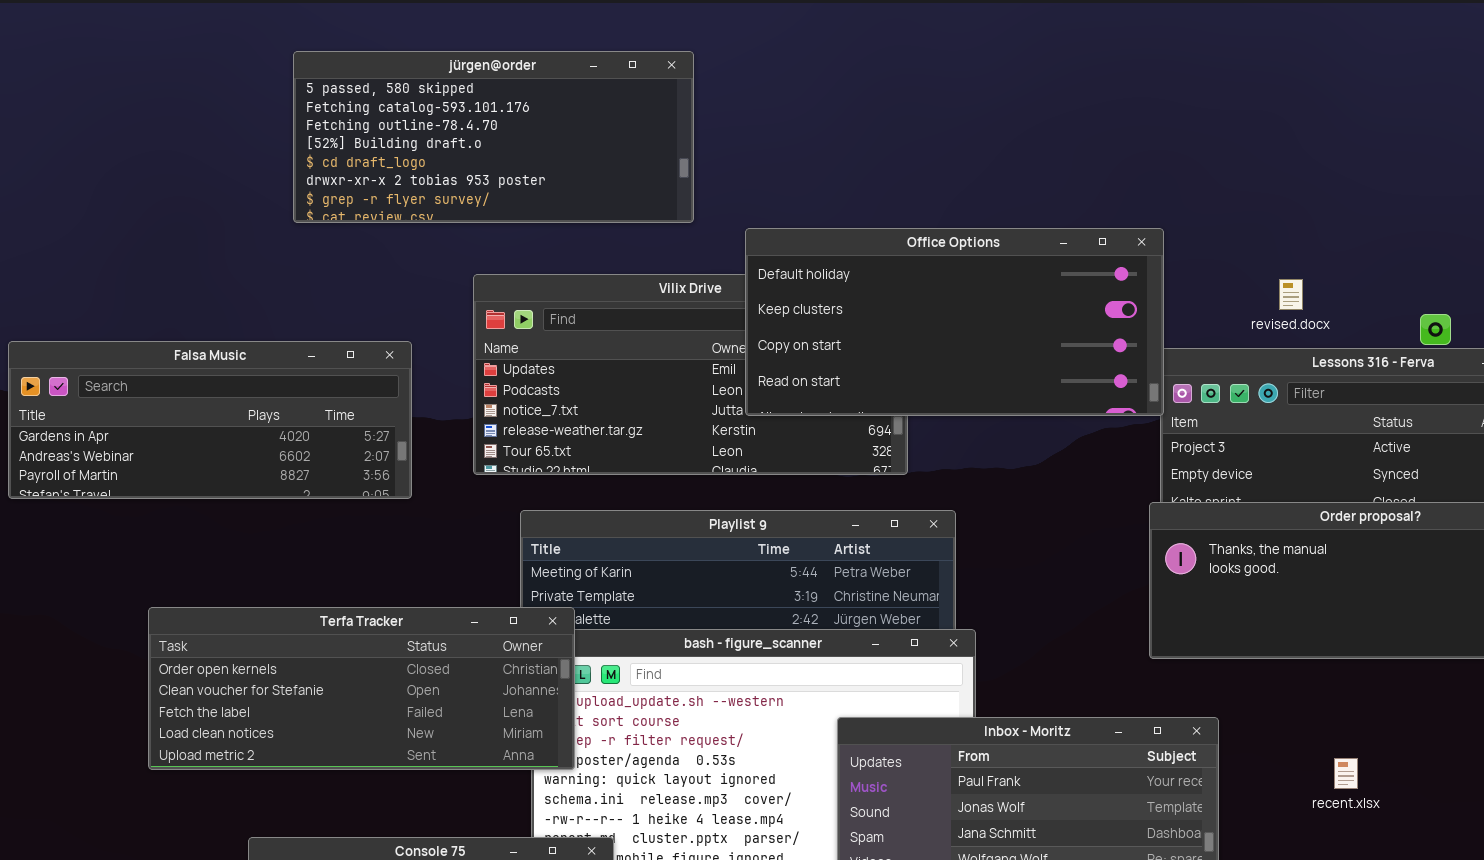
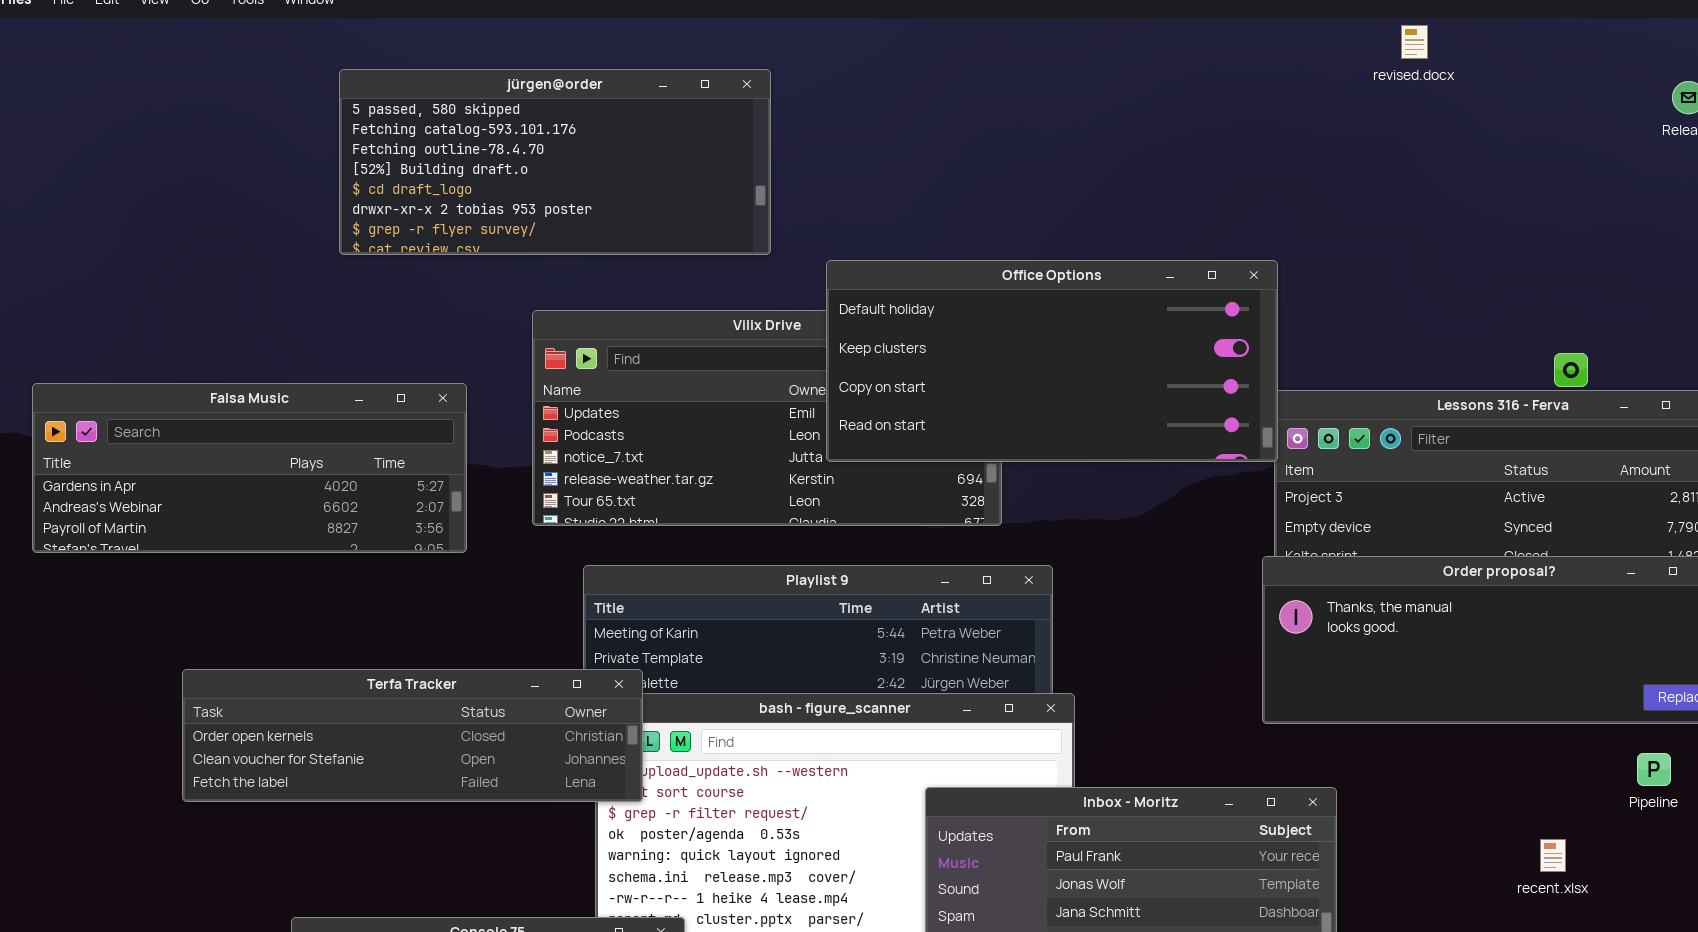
revised.docx: [1279,279,1303,310] -> [1401,25,1428,59], moved
Terfa Tracker: [148,607,575,770] -> [182,669,643,802], resized
recent.xlsx: [1334,758,1358,789] -> [1540,839,1566,872], moved

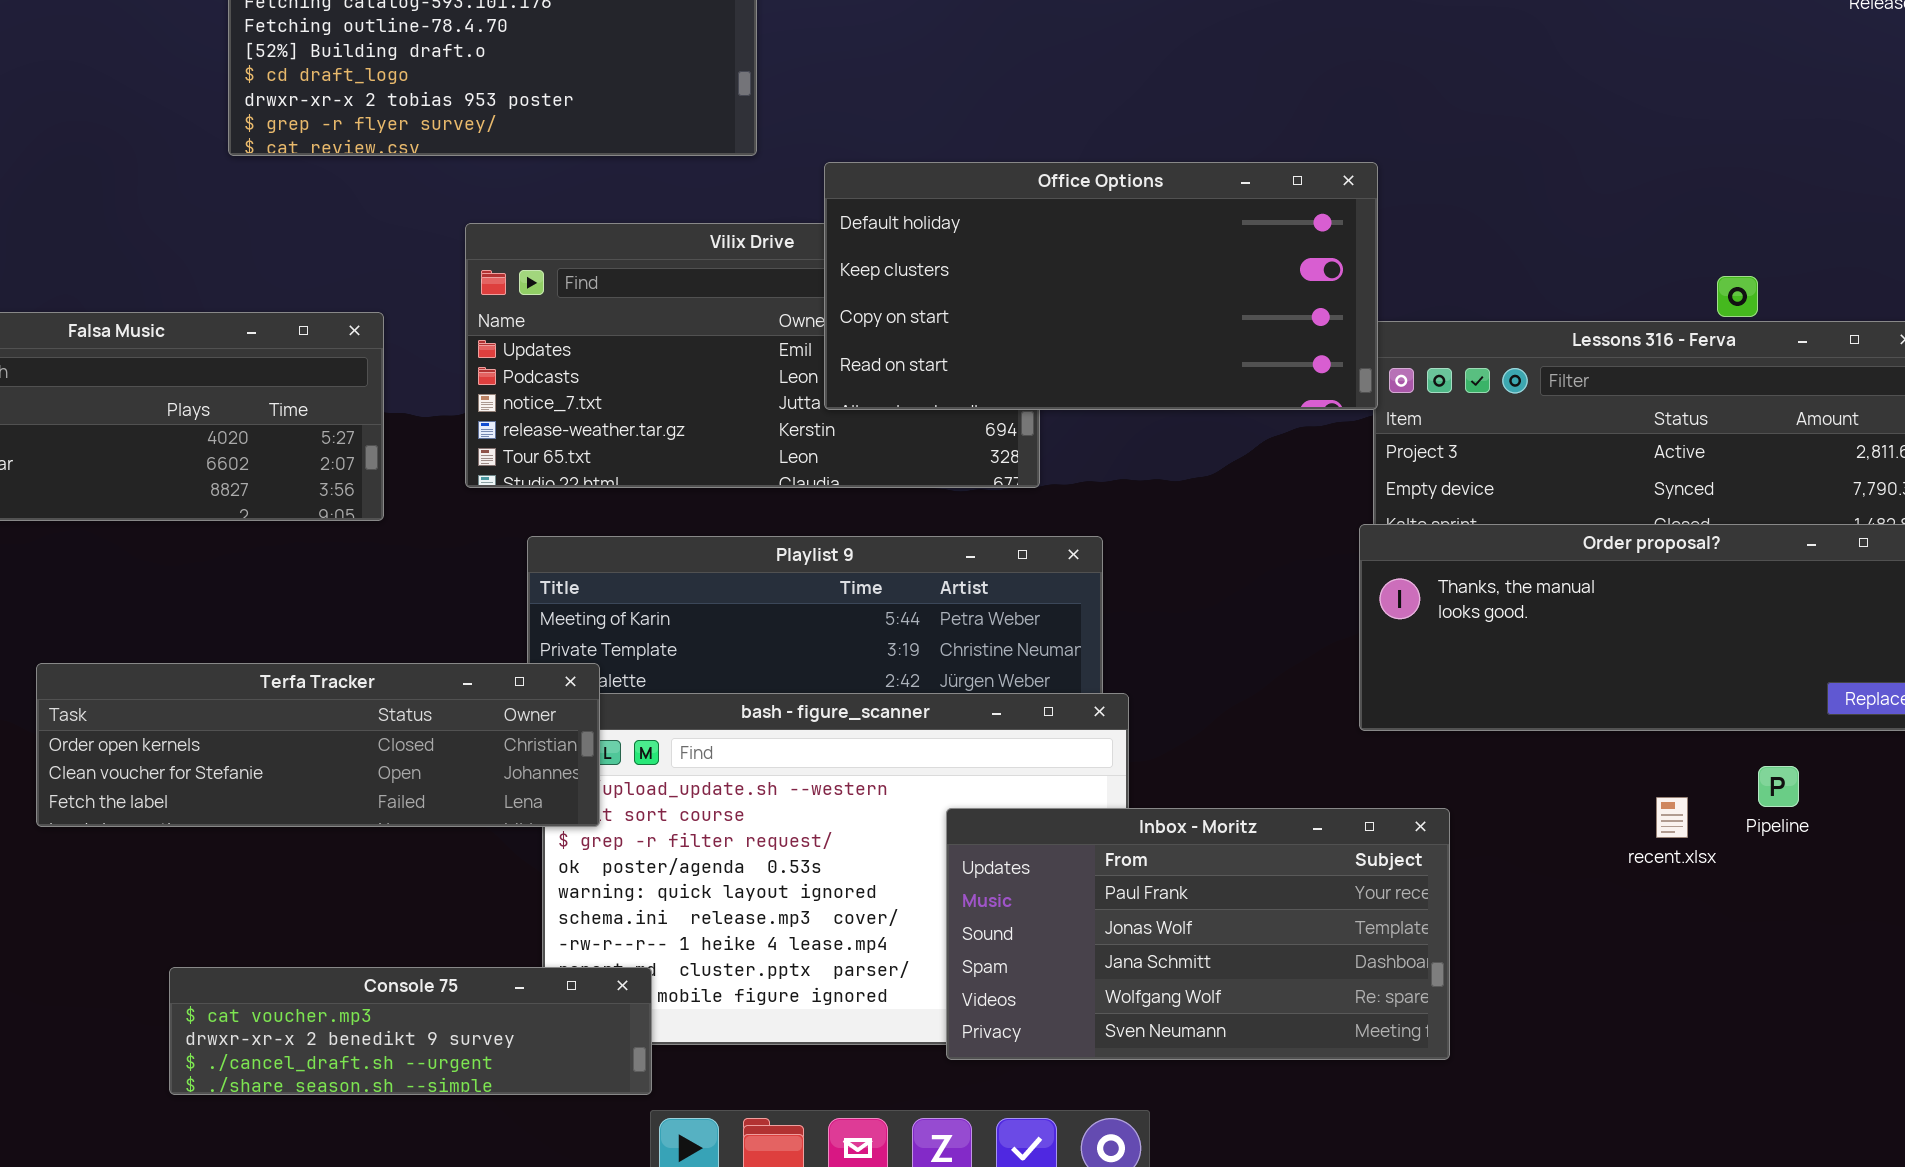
Pipeline: [1637,753,1671,786] -> [1758,766,1799,807], moved
recent.xlsx: [1540,839,1566,872] -> [1656,797,1688,838], moved

